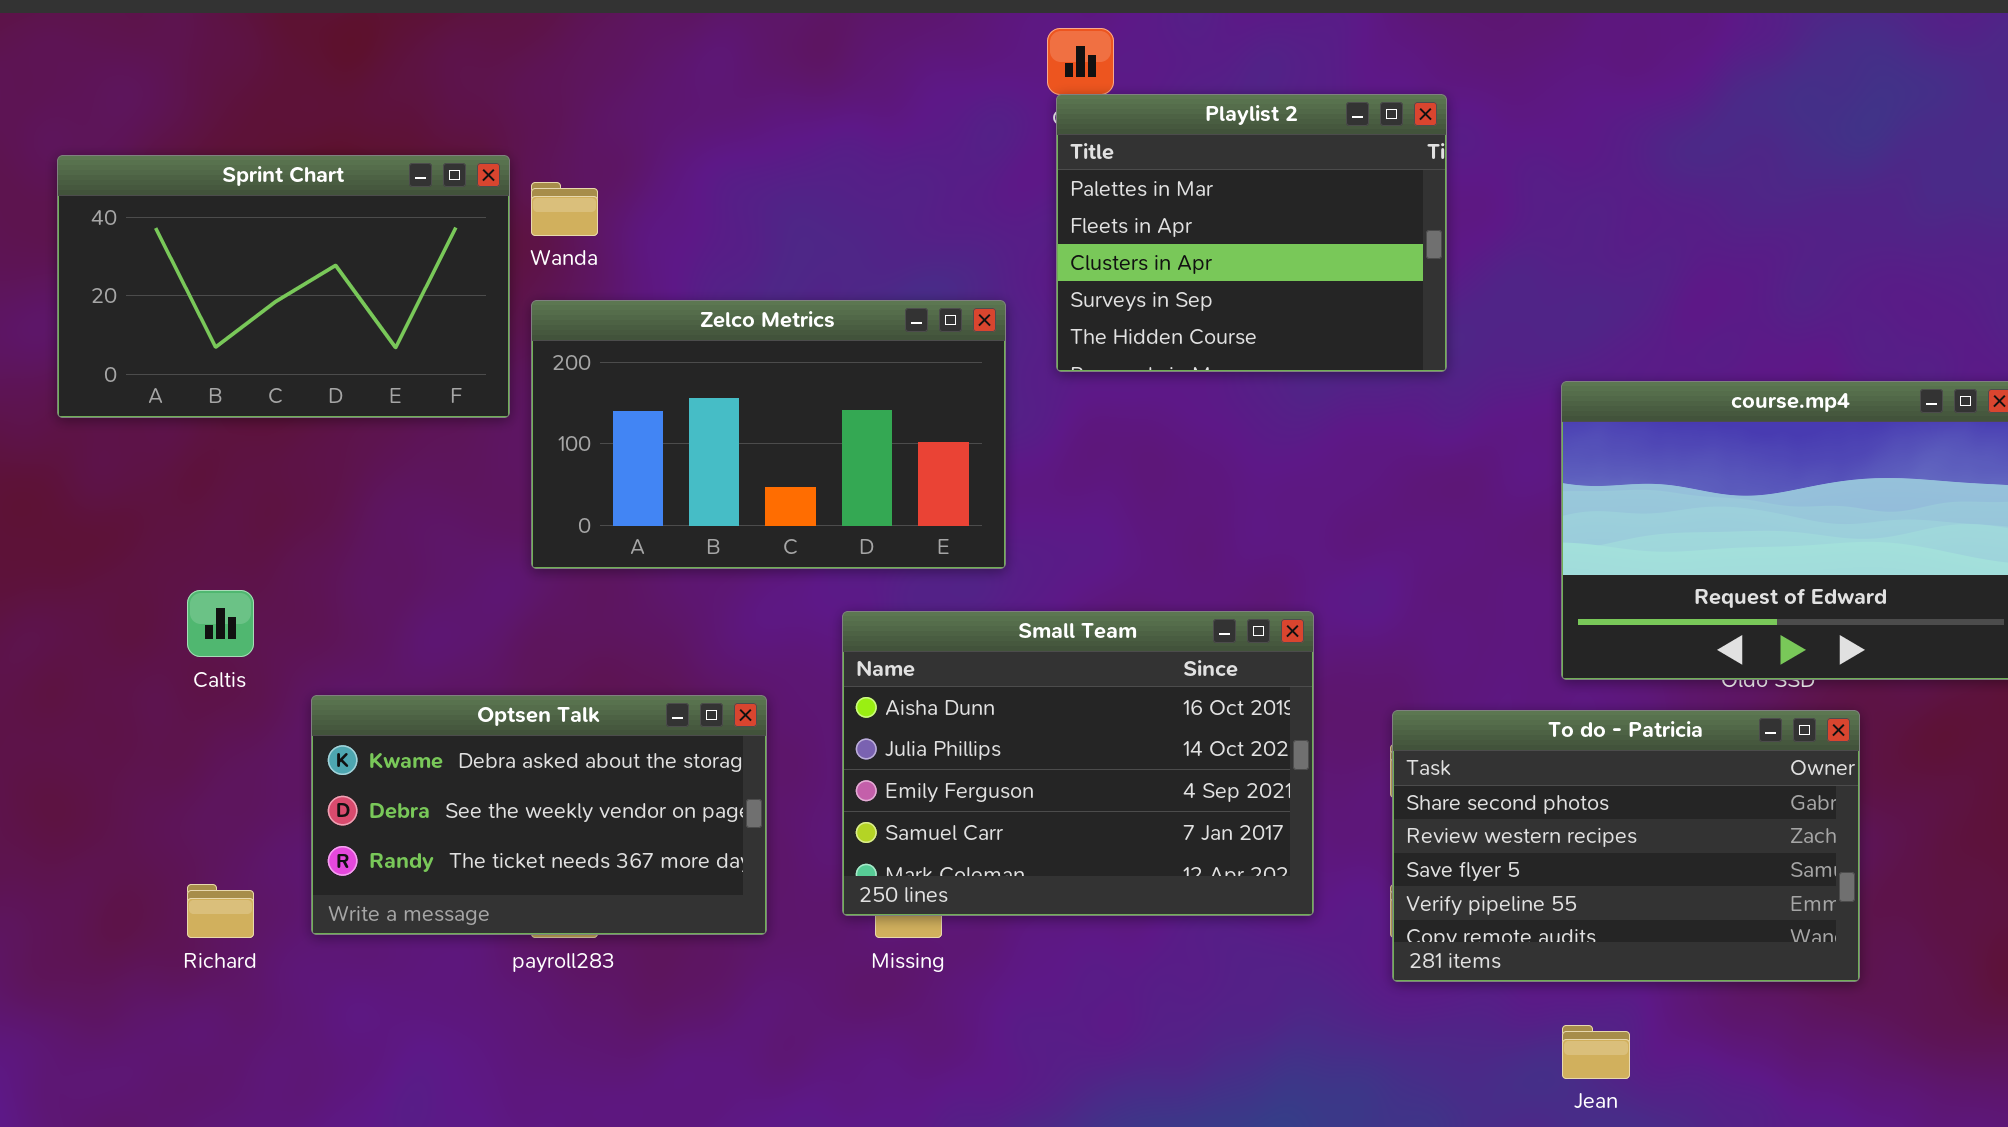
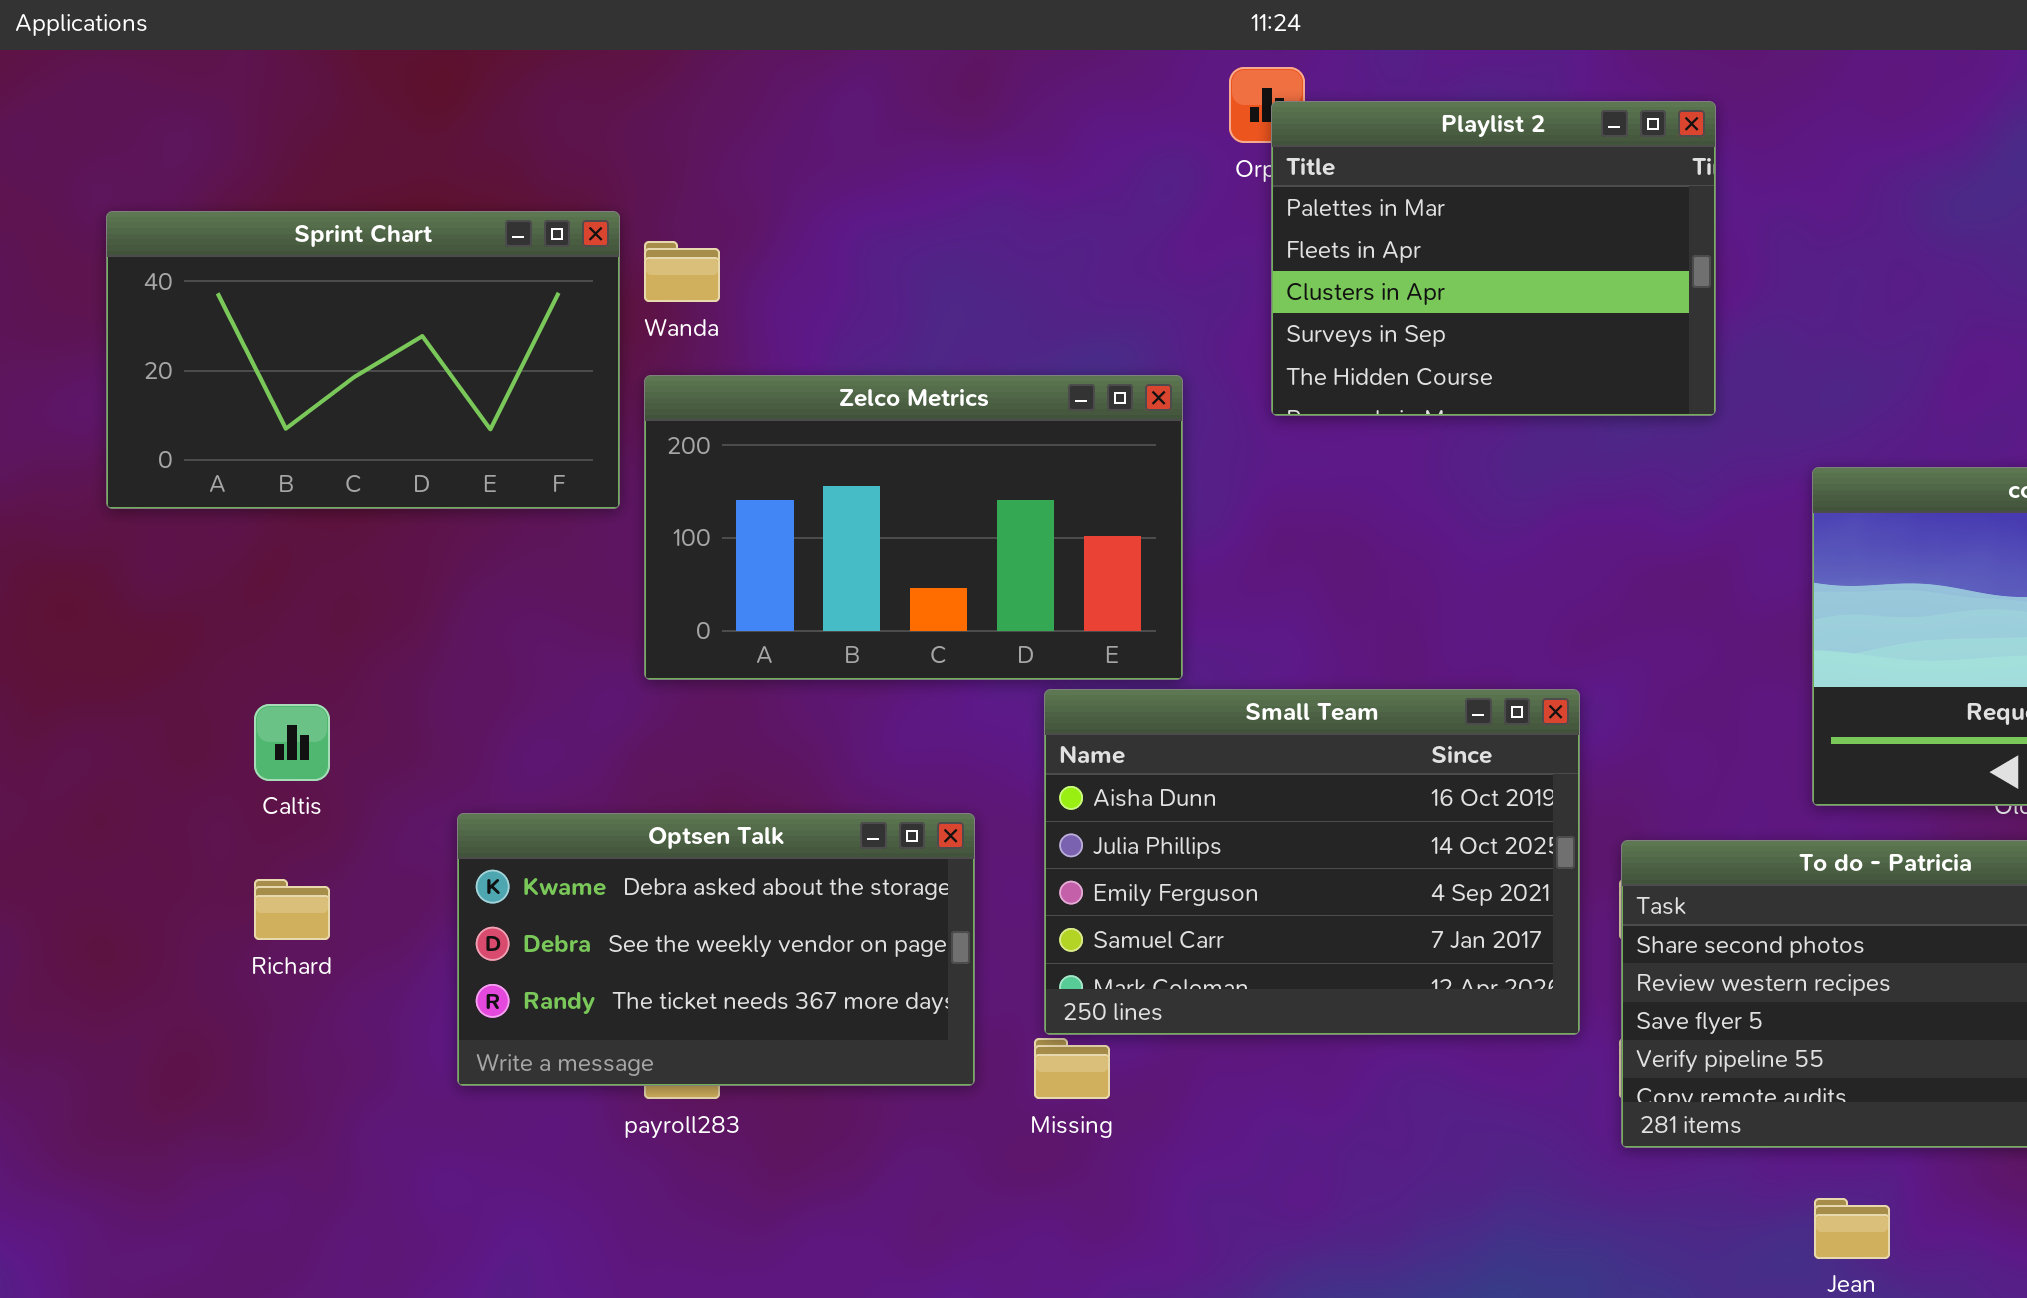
Playlist 2: [1056,94,1447,372] -> [1271,101,1716,416], moved
Small Team: [842,611,1314,916] -> [1044,689,1580,1035], moved
Optsen Talk: [311,695,767,935] -> [457,813,975,1086], moved
Richard: [187,884,254,938] -> [254,879,330,940], moved

